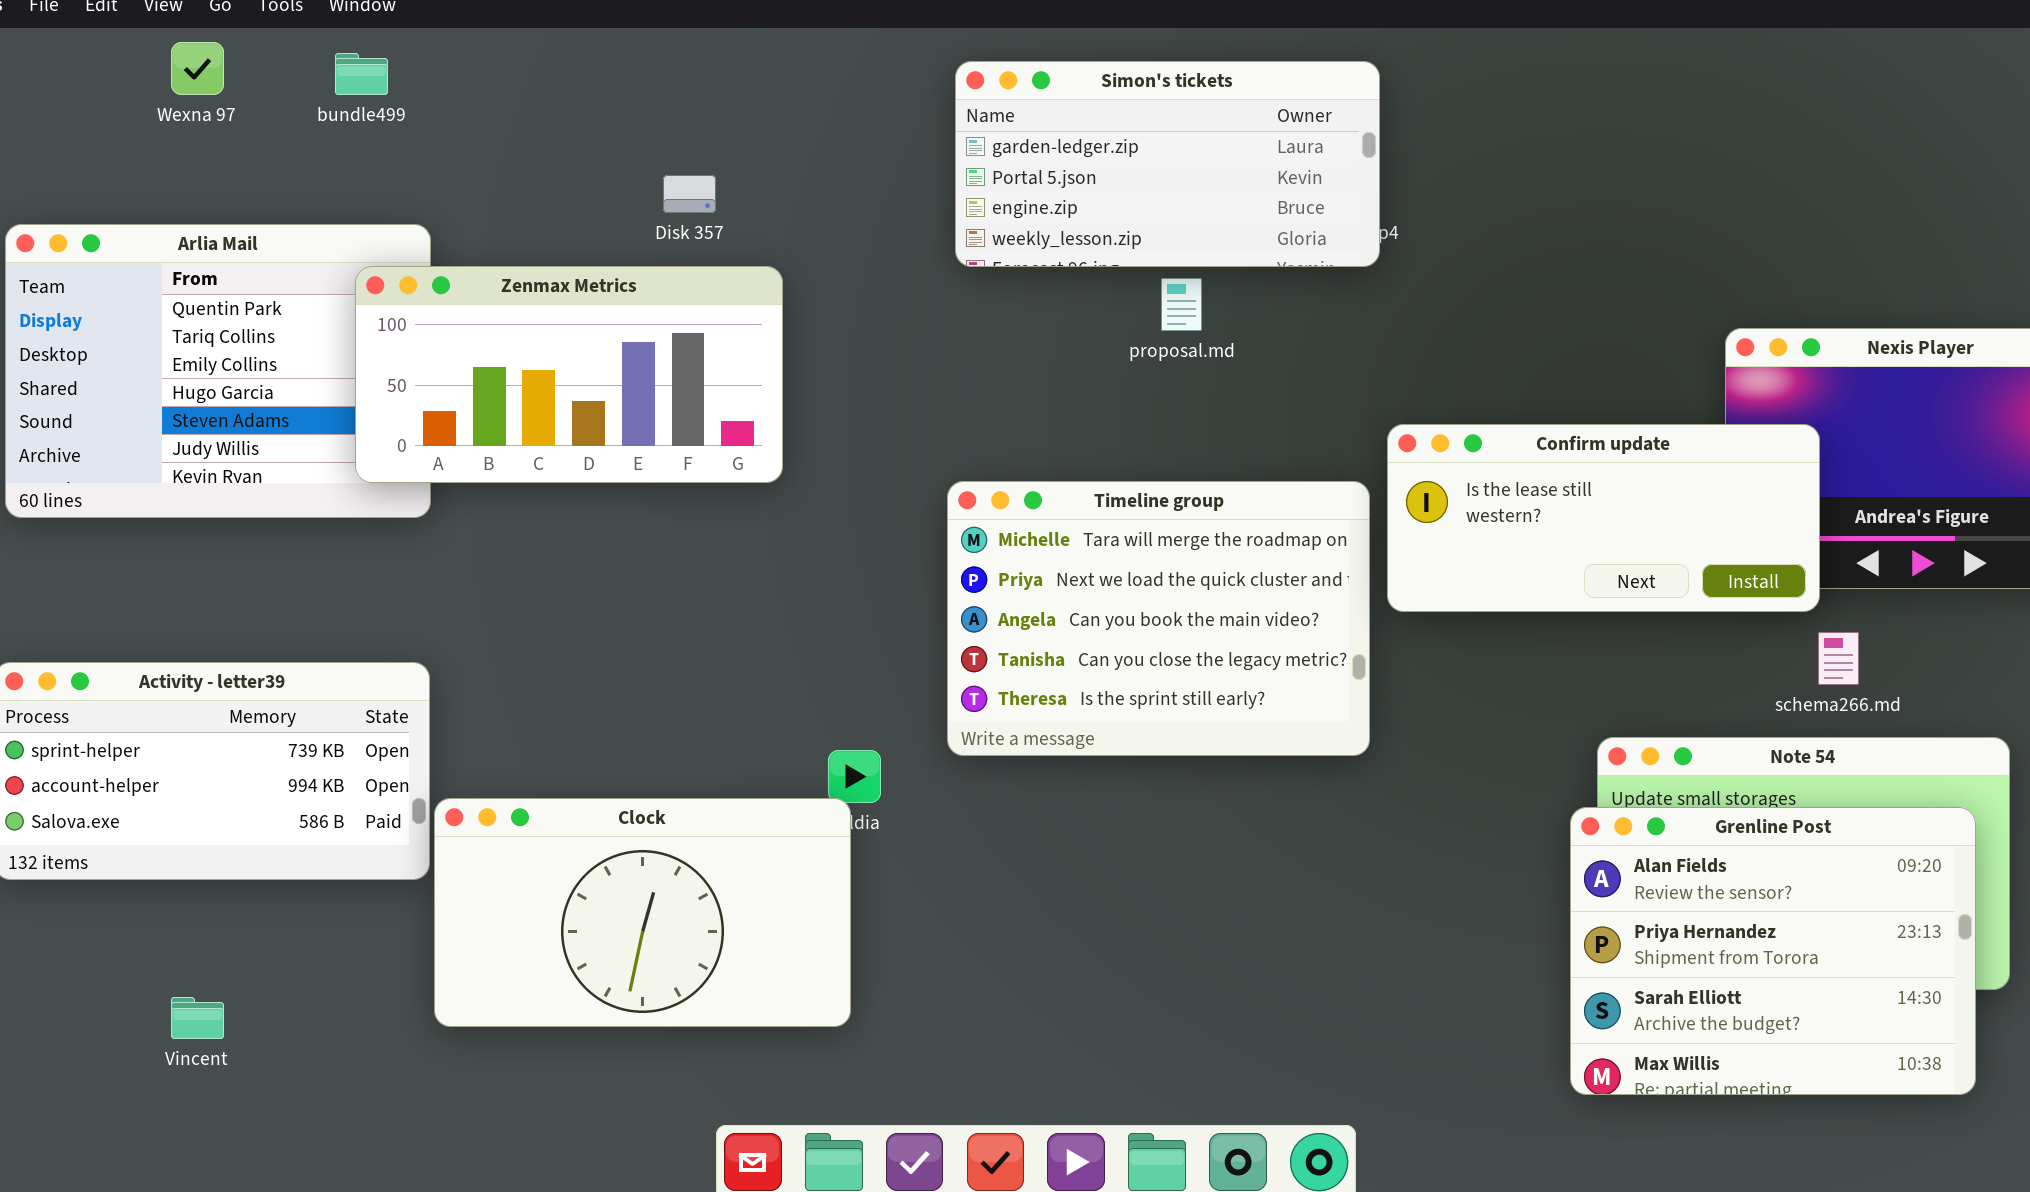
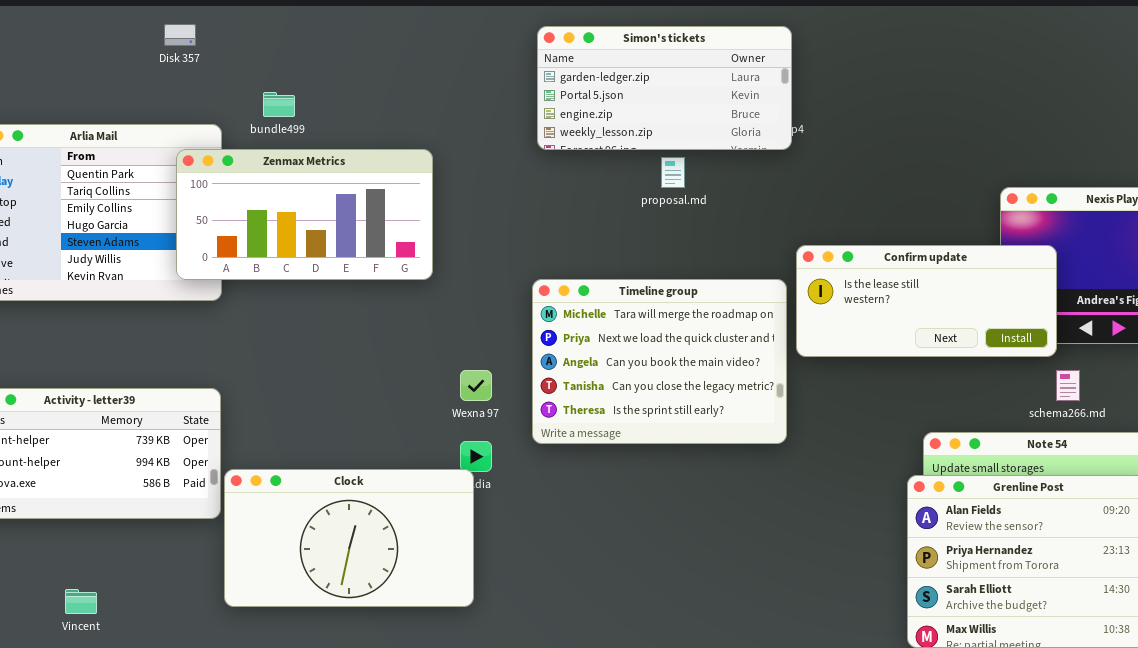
Wexna 97: [171,42,224,95] -> [460,370,492,401], moved
bundle499: [335,53,388,95] -> [263,92,295,117], moved
Disk 357: [663,175,716,213] -> [164,24,196,46], moved

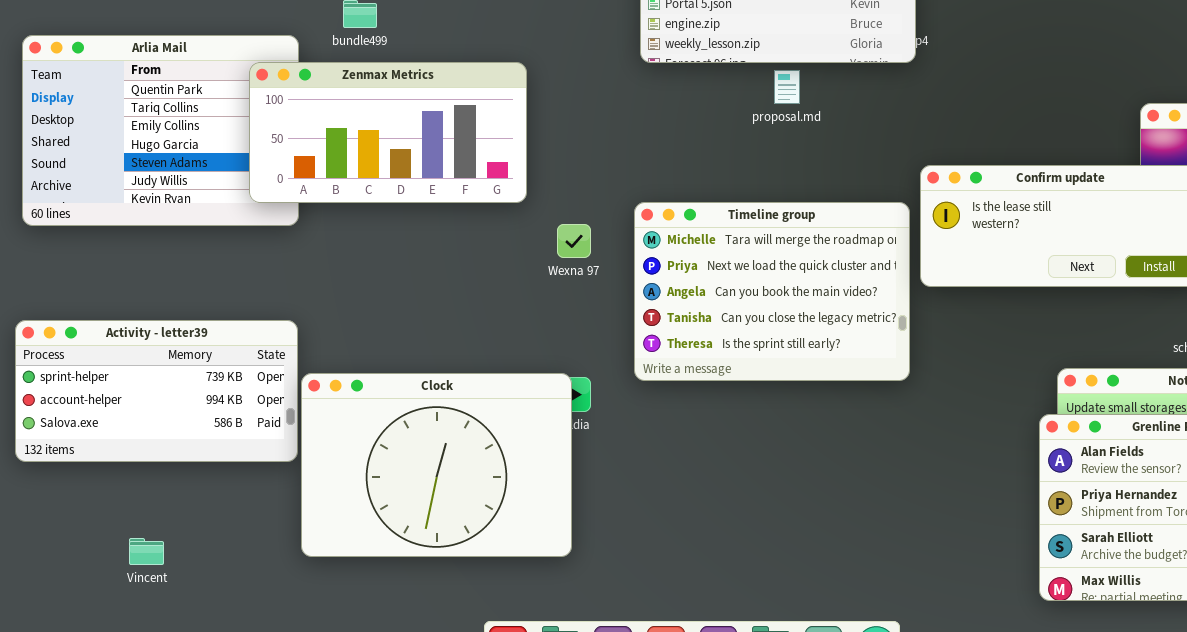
Wexna 97: [460,370,492,401] -> [557,224,591,258], moved
Clock: [224,469,474,607] -> [301,373,572,557], resized

